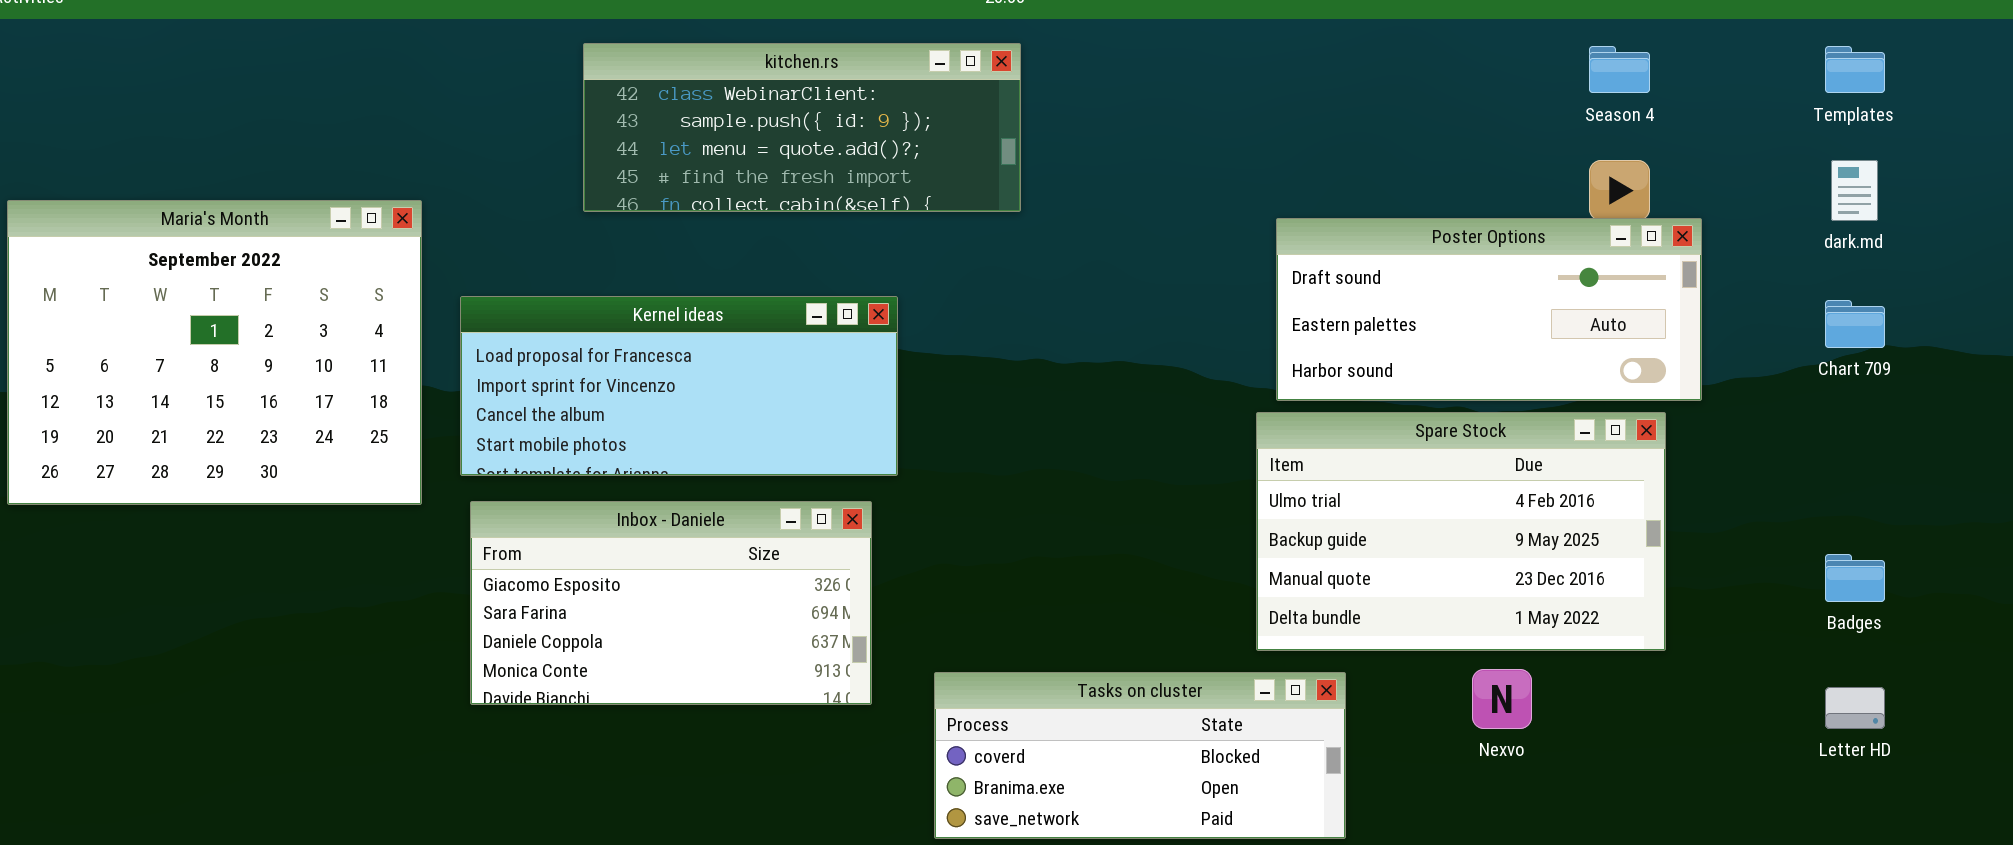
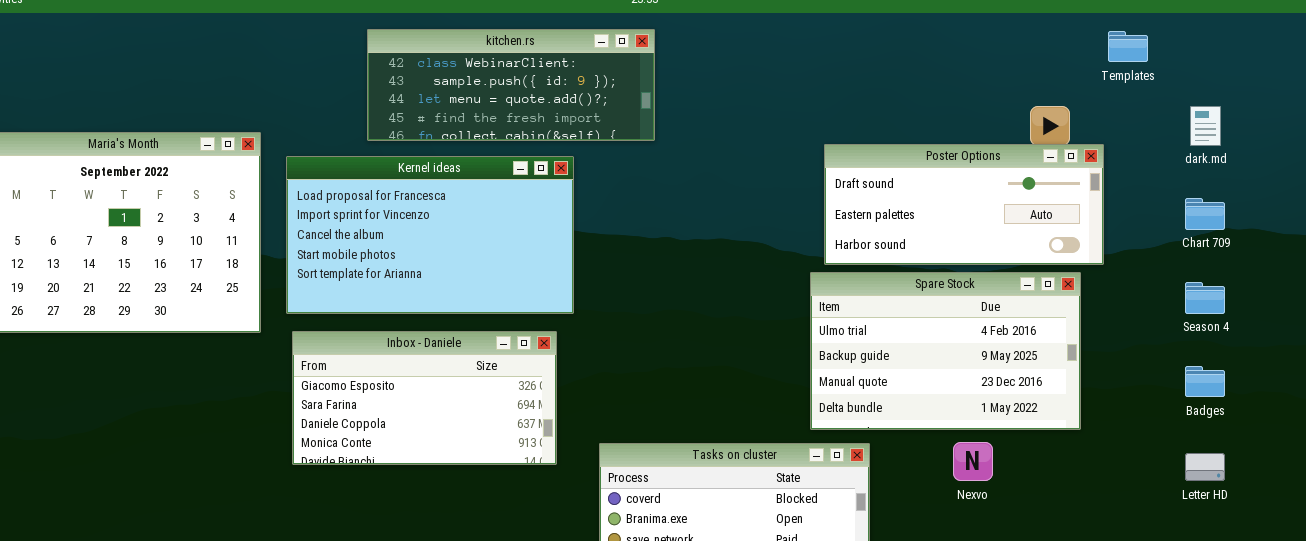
Season 4: [1589,46,1650,93] -> [1185,282,1225,314], moved
Templates: [1825,46,1885,93] -> [1108,31,1148,62], moved
Kernel ideas: [460,296,898,476] -> [286,156,574,314], resized

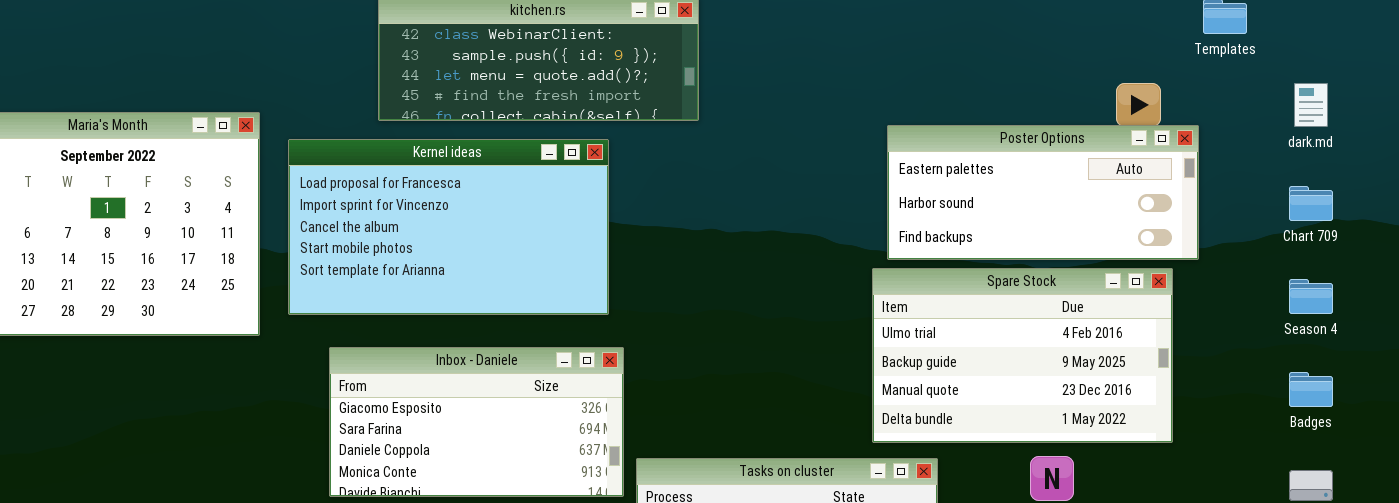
Poster Options: [824,144,1104,265] -> [887,125,1199,260], scrolled down 1 row
Inbox - Daniele: [292,331,557,465] -> [329,347,624,497], moved

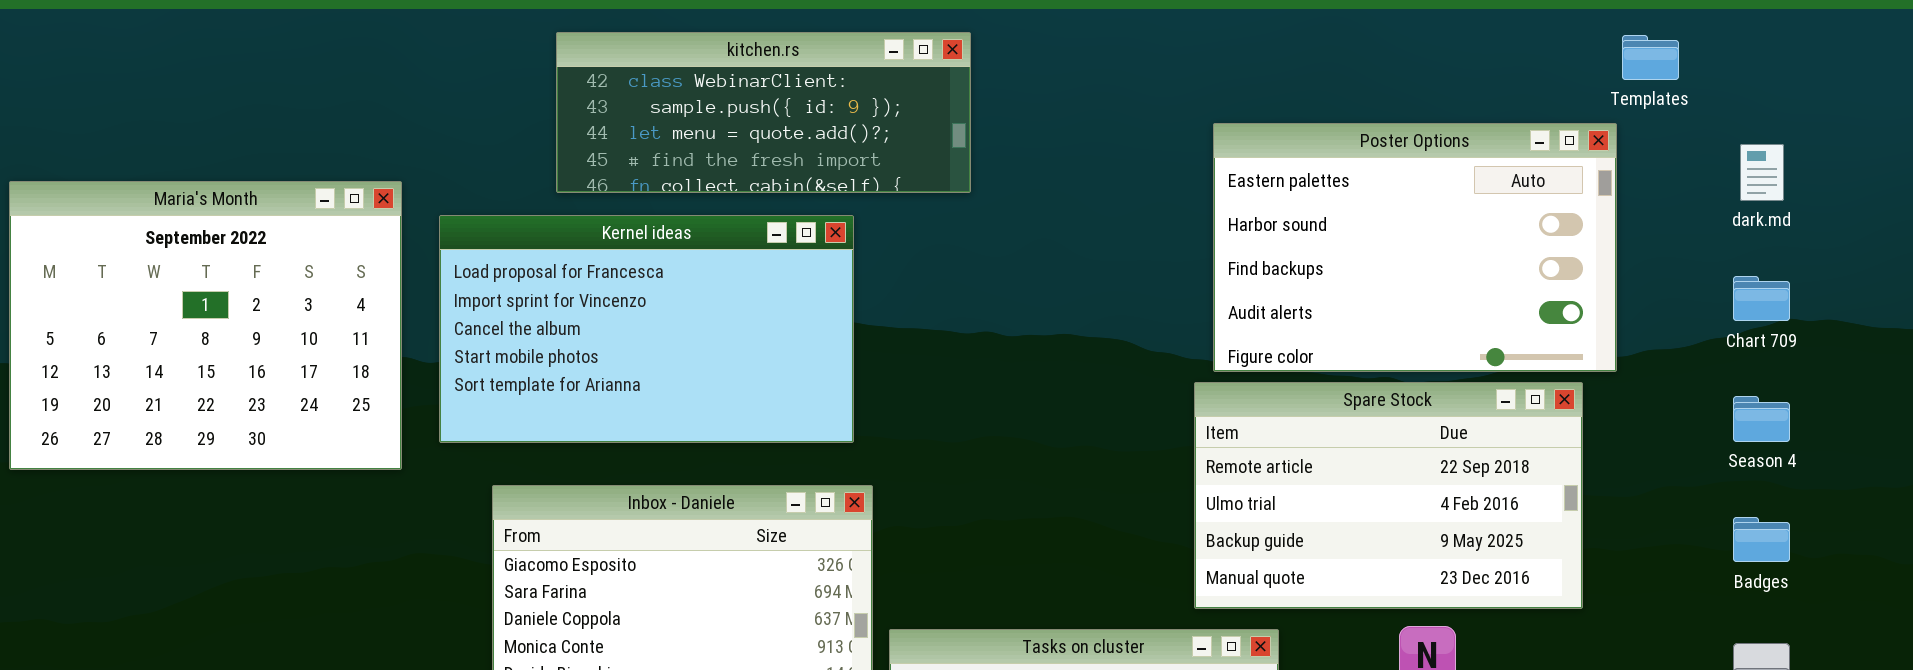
Poster Options: [887,125,1199,260] -> [1213,123,1617,372], resized
Spare Stock: [872,268,1173,443] -> [1194,382,1583,609], scrolled up 1 row

